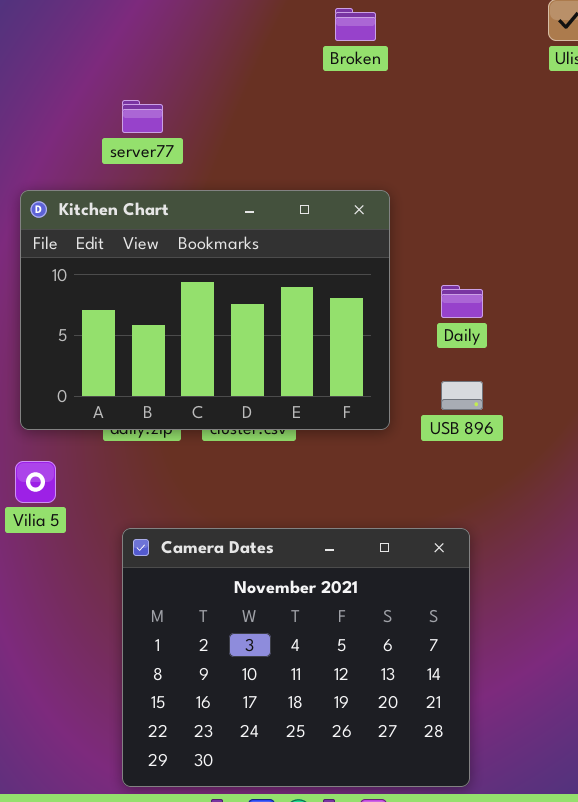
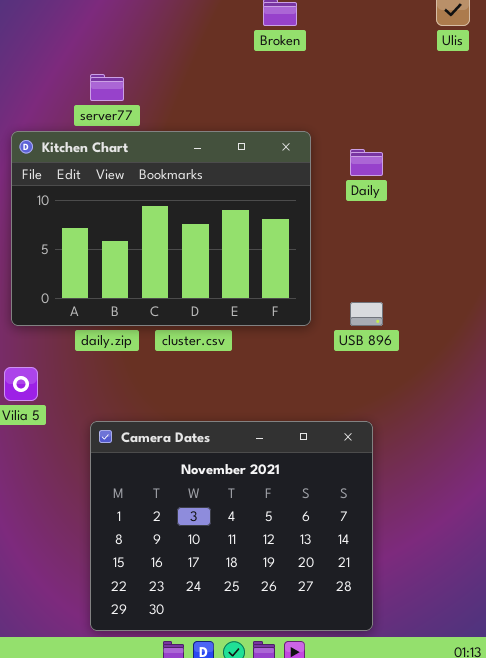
Kitchen Chart: [20,190,390,430] -> [11,131,311,326], moved
Daily: [441,285,483,318] -> [350,149,383,176], moved

